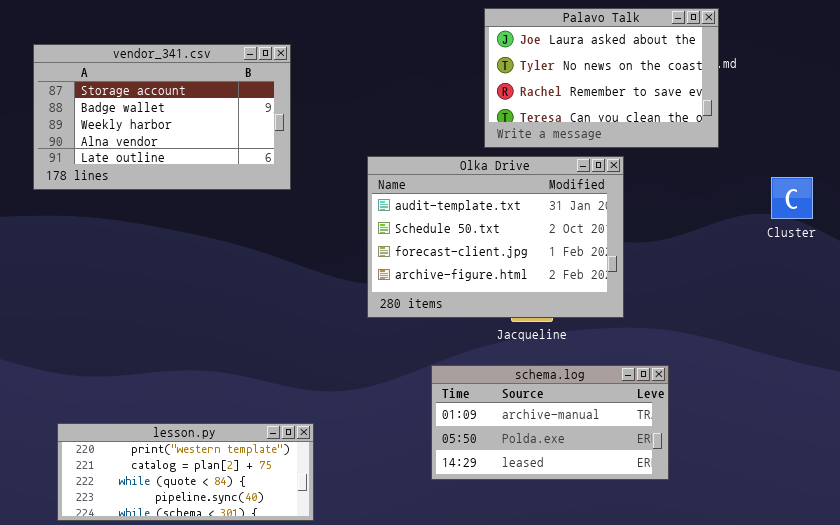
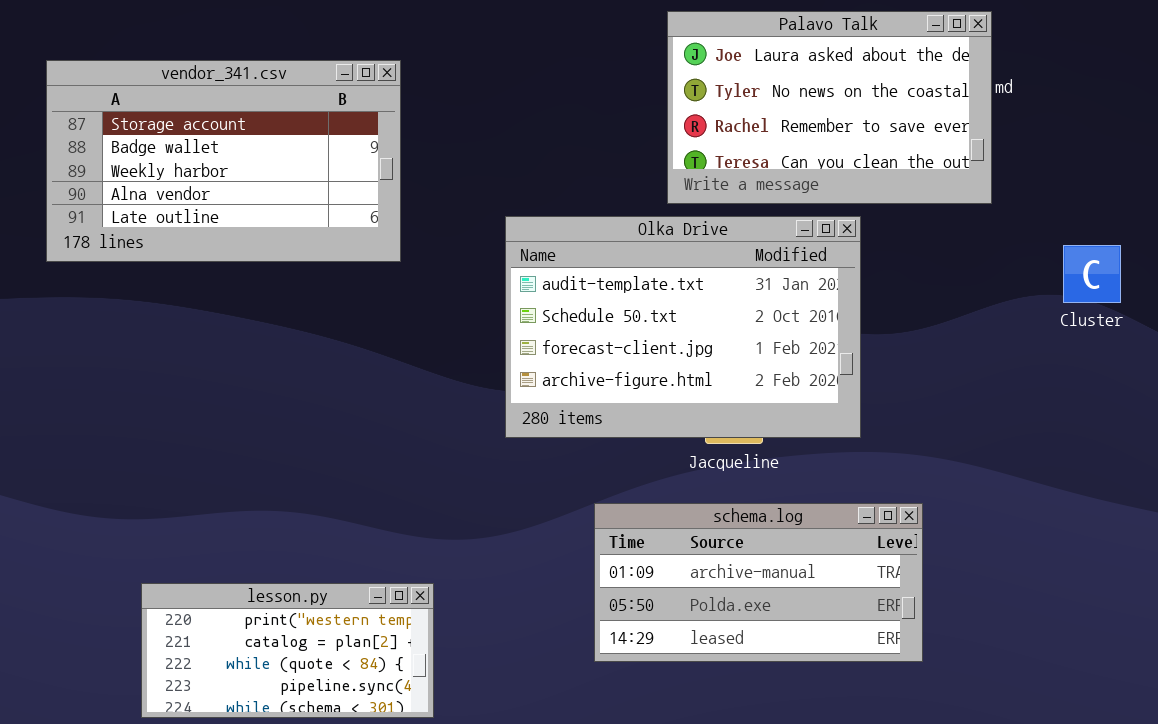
lesson.py: [57,423,314,521] -> [141,583,434,718], resized

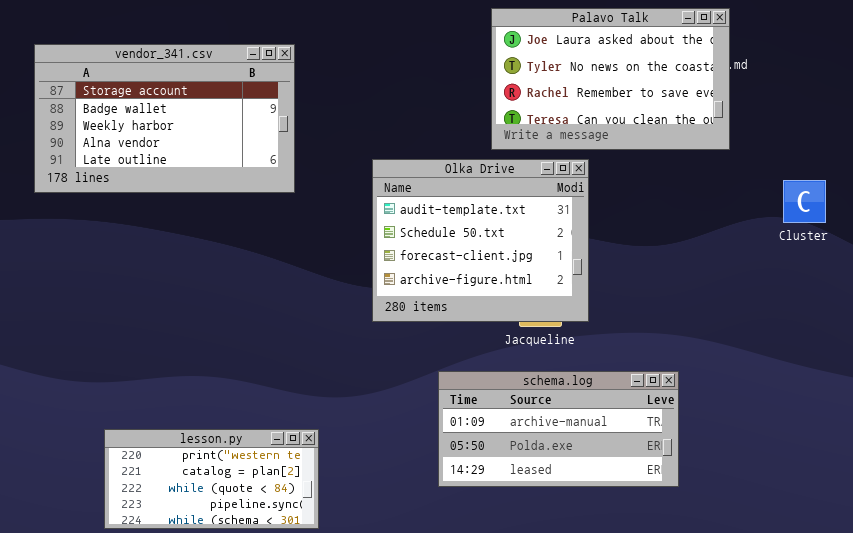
Olka Drive: [505,216,861,438] -> [372,159,589,322], resized

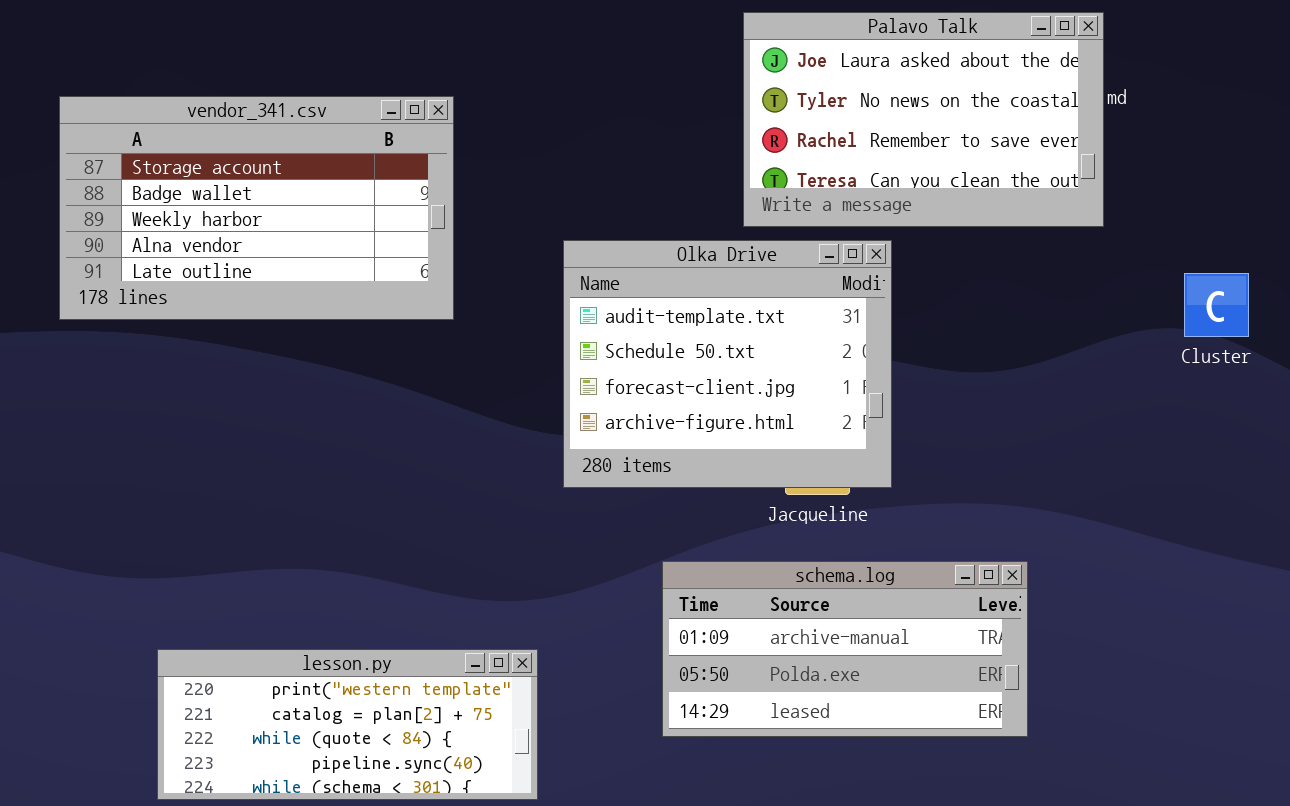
vendor_341.csv: [34,44,295,193] -> [59,96,454,320], moved
lesson.py: [104,429,319,529] -> [157,649,538,800], resized

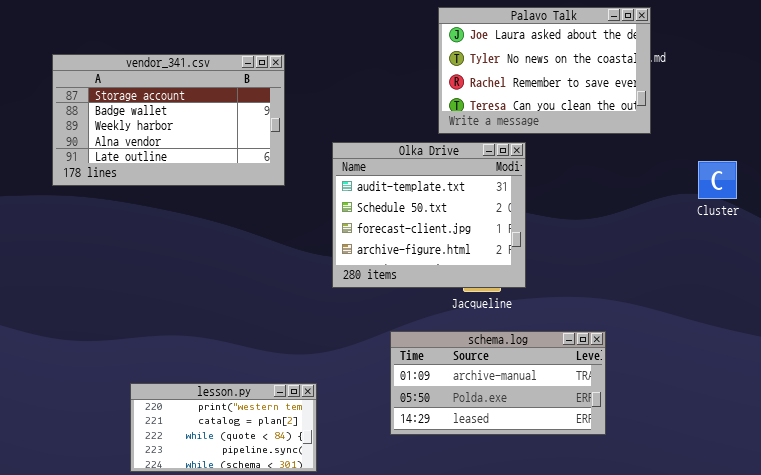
vendor_341.csv: [59,96,454,320] -> [52,54,285,186], moved
lesson.py: [157,649,538,800] -> [130,383,317,472], resized

